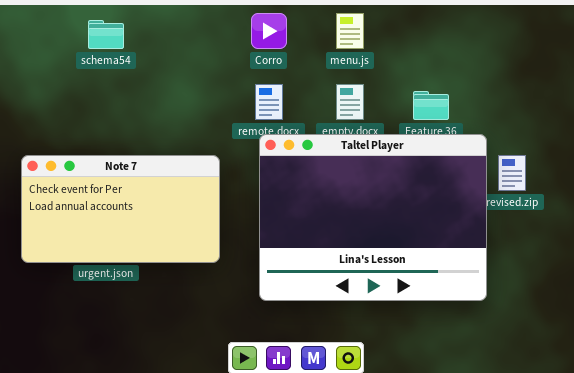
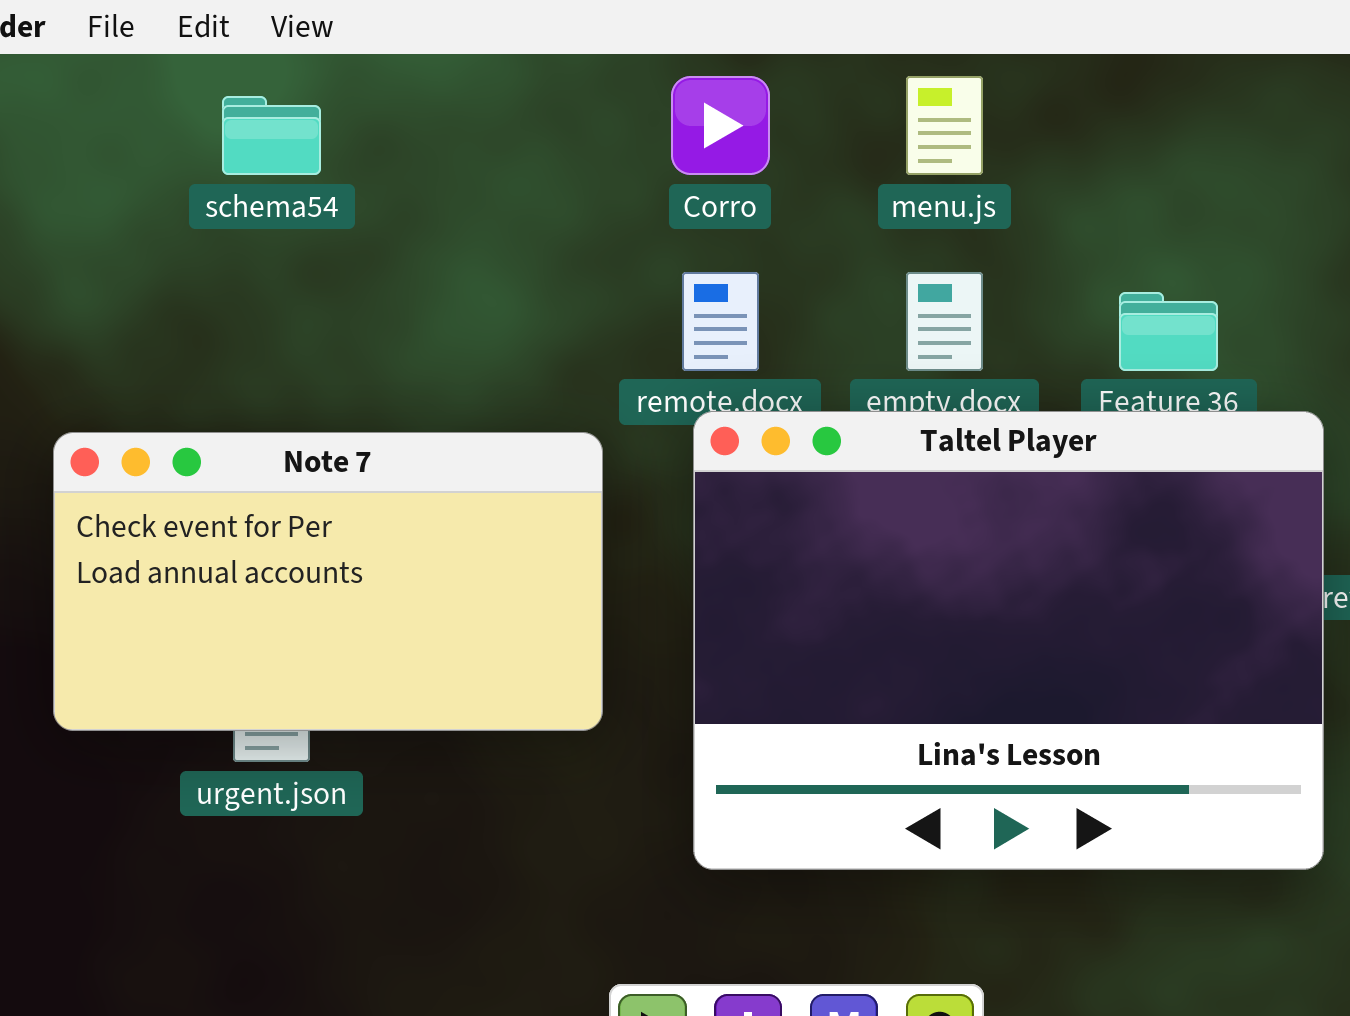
Note 7: [21,155,220,263] -> [53,432,603,731], moved

